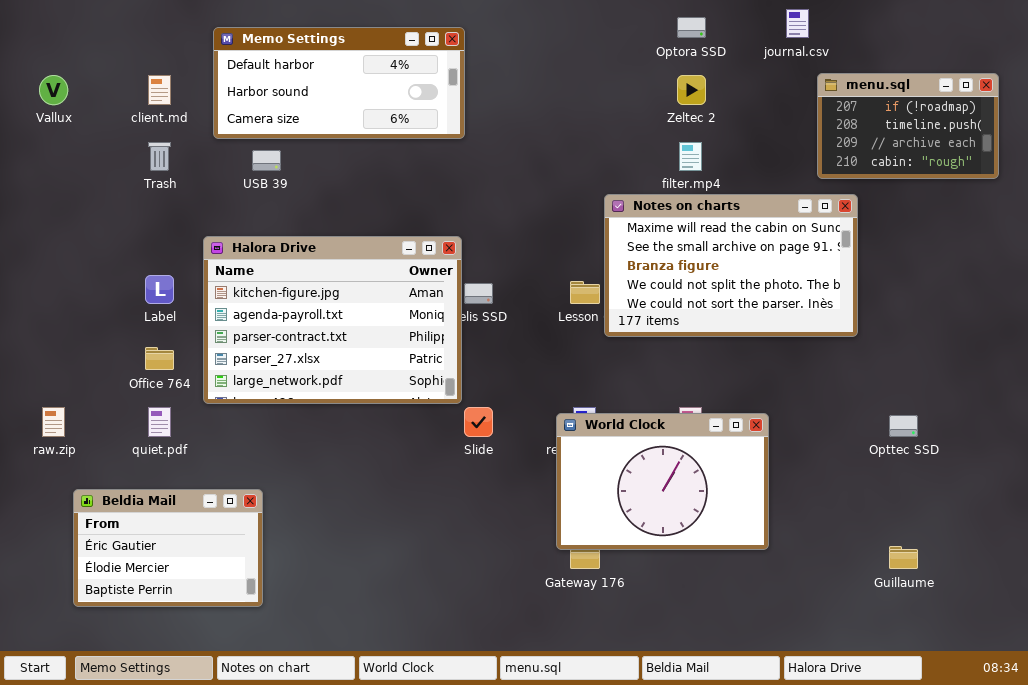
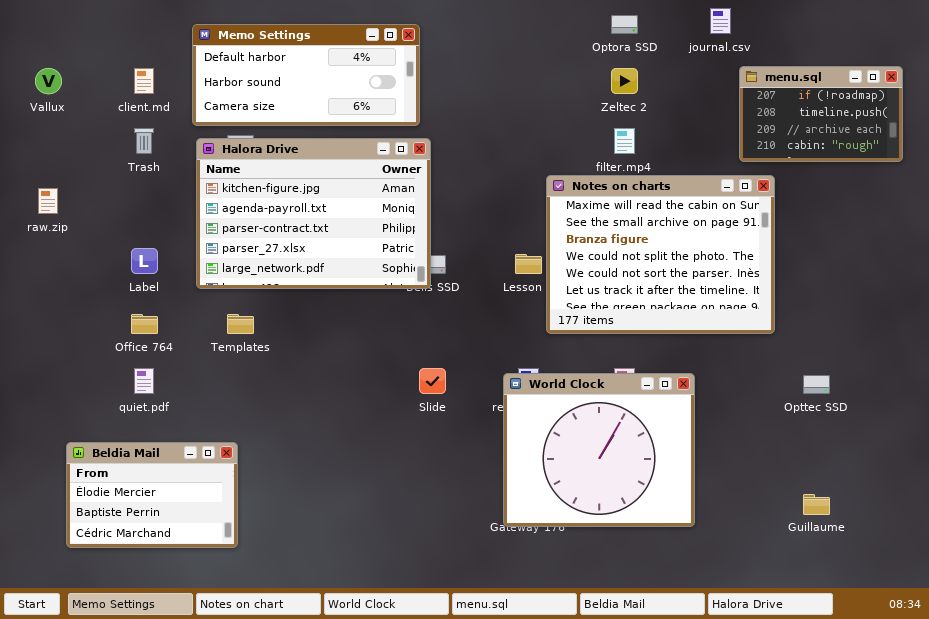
Notes on charts: [604,194,858,337] -> [546,175,775,334], resized
Halora Drive: [203,236,462,404] -> [196,138,431,289], moved
raw.zip: [42,407,65,437] -> [38,188,58,214], moved
World Clock: [556,413,769,550] -> [503,373,695,527], resized
Beldia Mail: [73,489,263,607] -> [66,442,238,548], scrolled down 1 row

